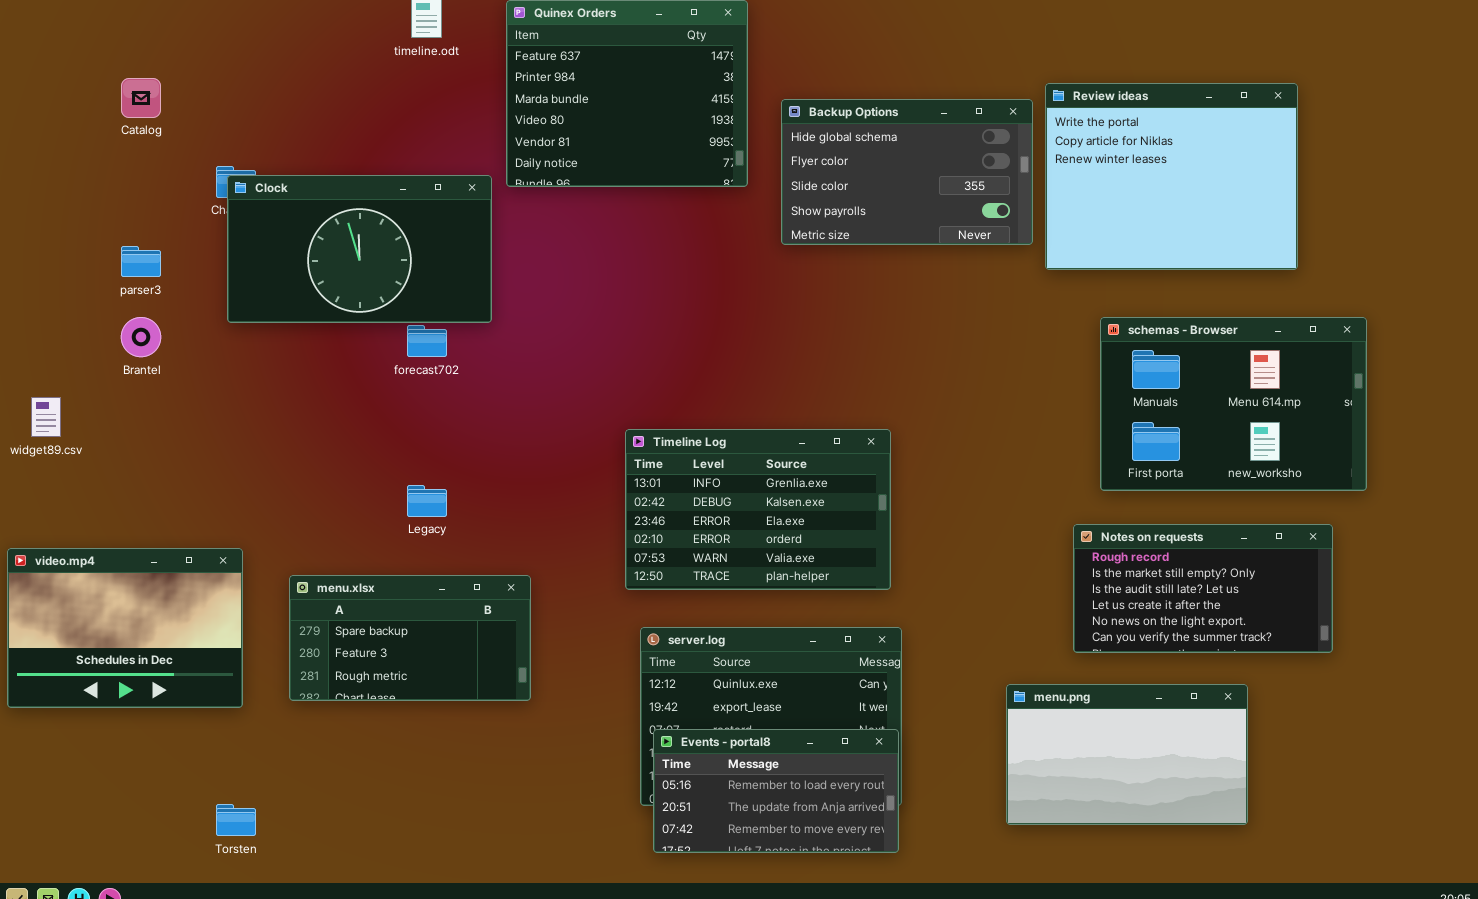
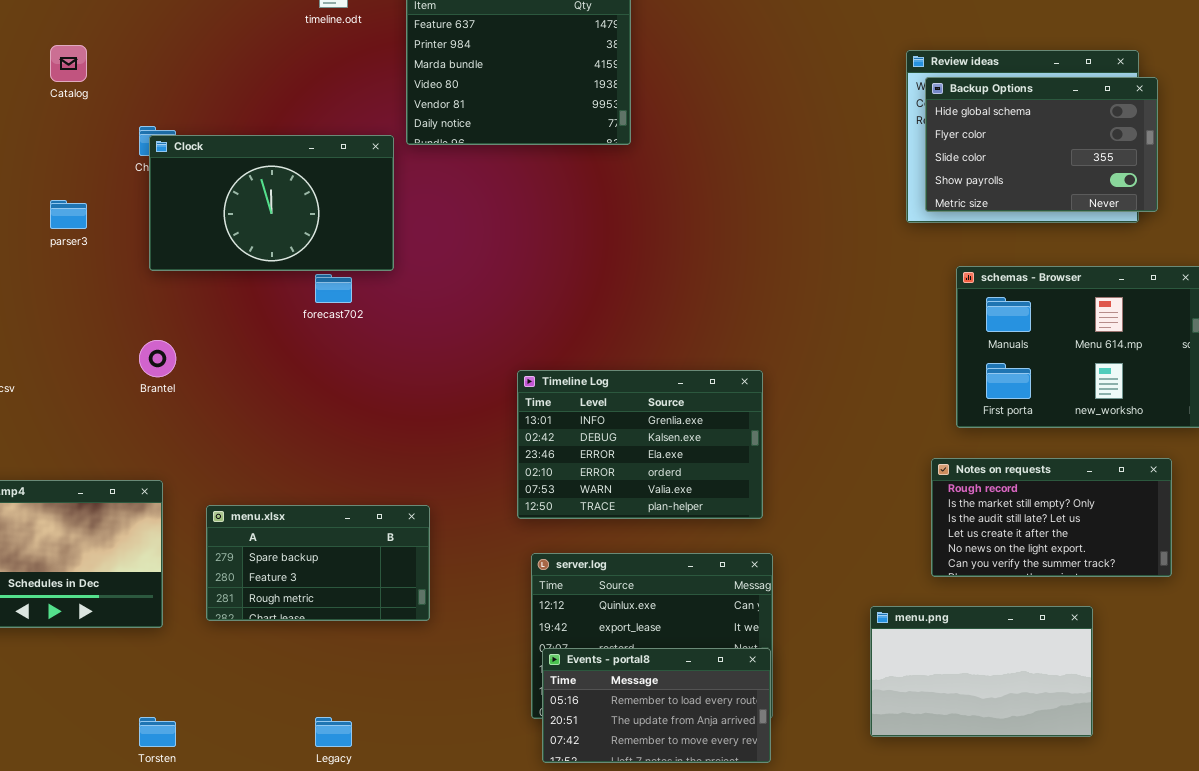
Backup Options: [781,99,1033,245] -> [925,77,1158,212], moved
Brantel: [121,317,161,357] -> [139,340,176,377], moved
Legacy: [407,485,447,517] -> [315,717,352,747], moved

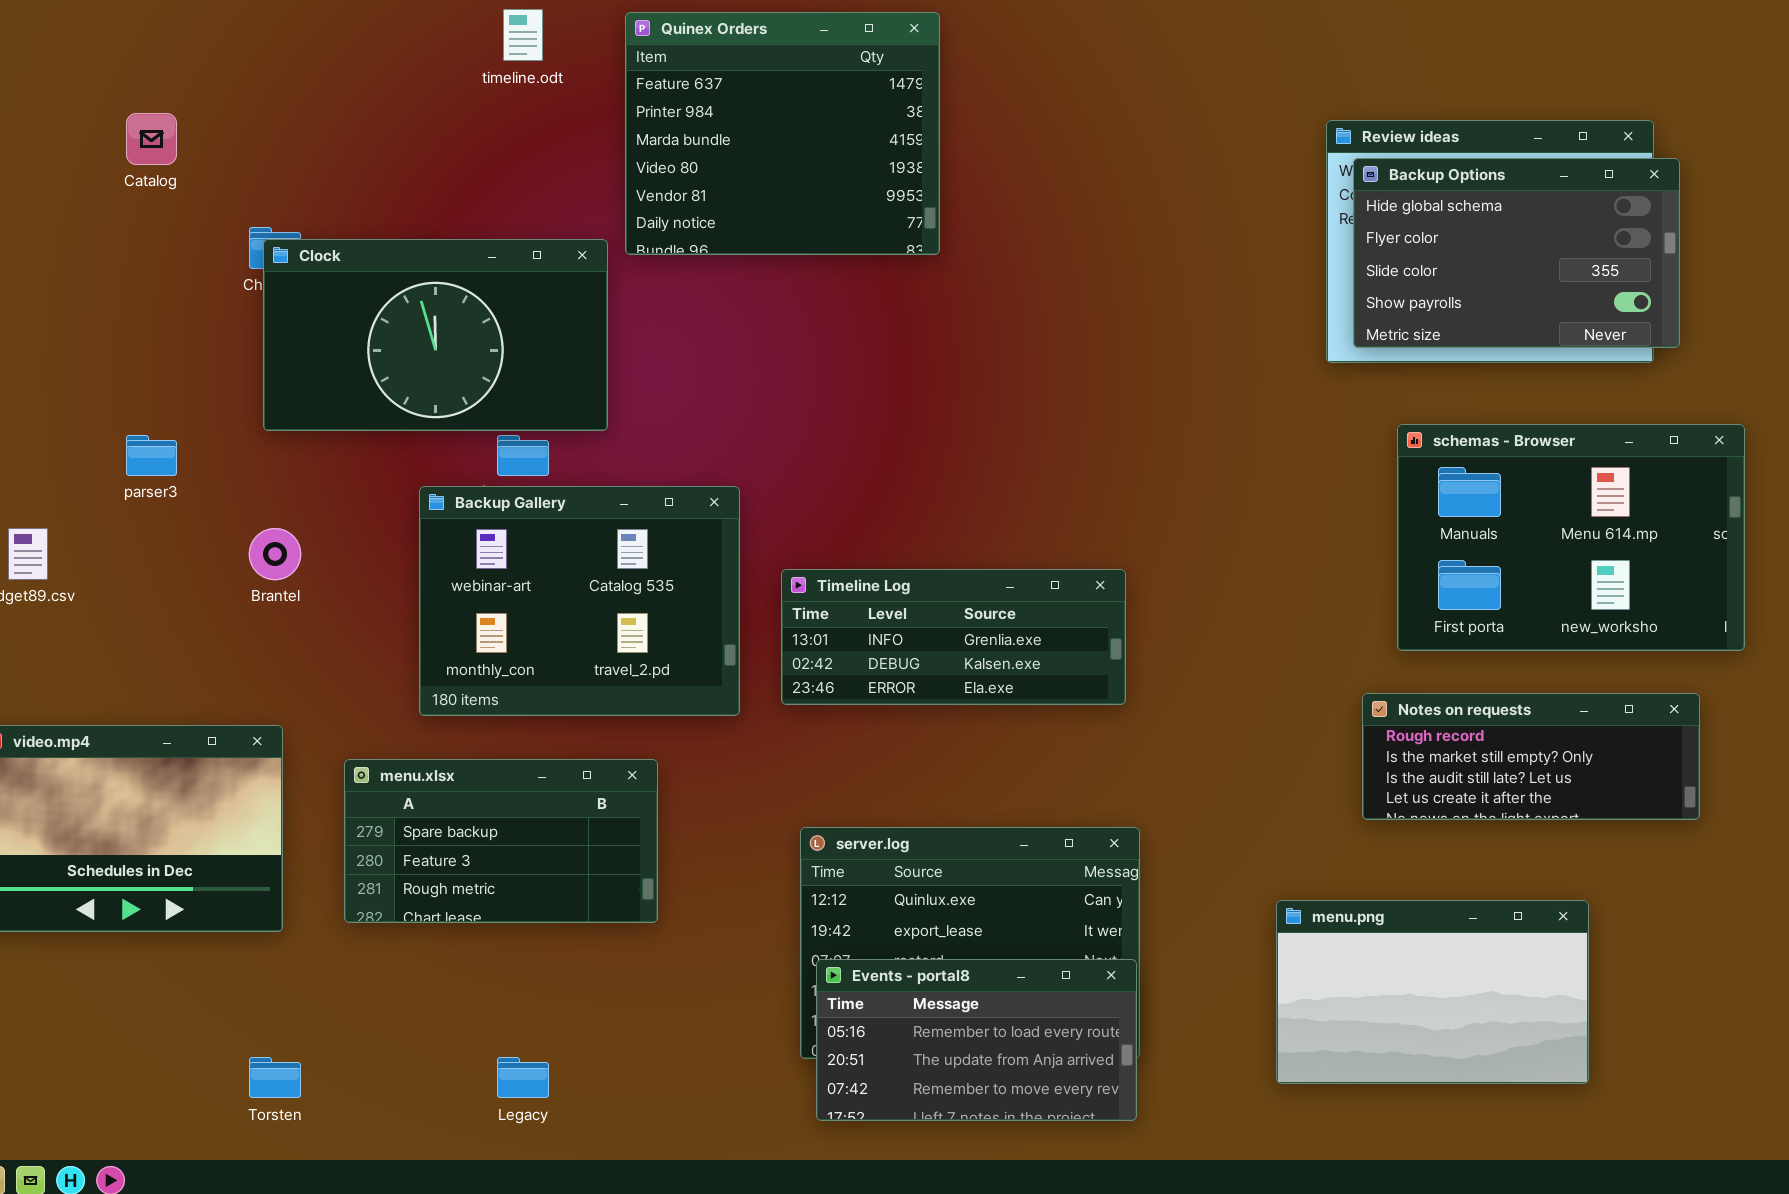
parser3: [50,200,87,229] -> [126,435,177,476], moved
Backup Gallery: none -> [419,486,740,716], opened
Timeline Log: [517,370,763,519] -> [781,569,1126,705], resized
Notes on requests: [931,458,1172,577] -> [1362,693,1700,820], resized

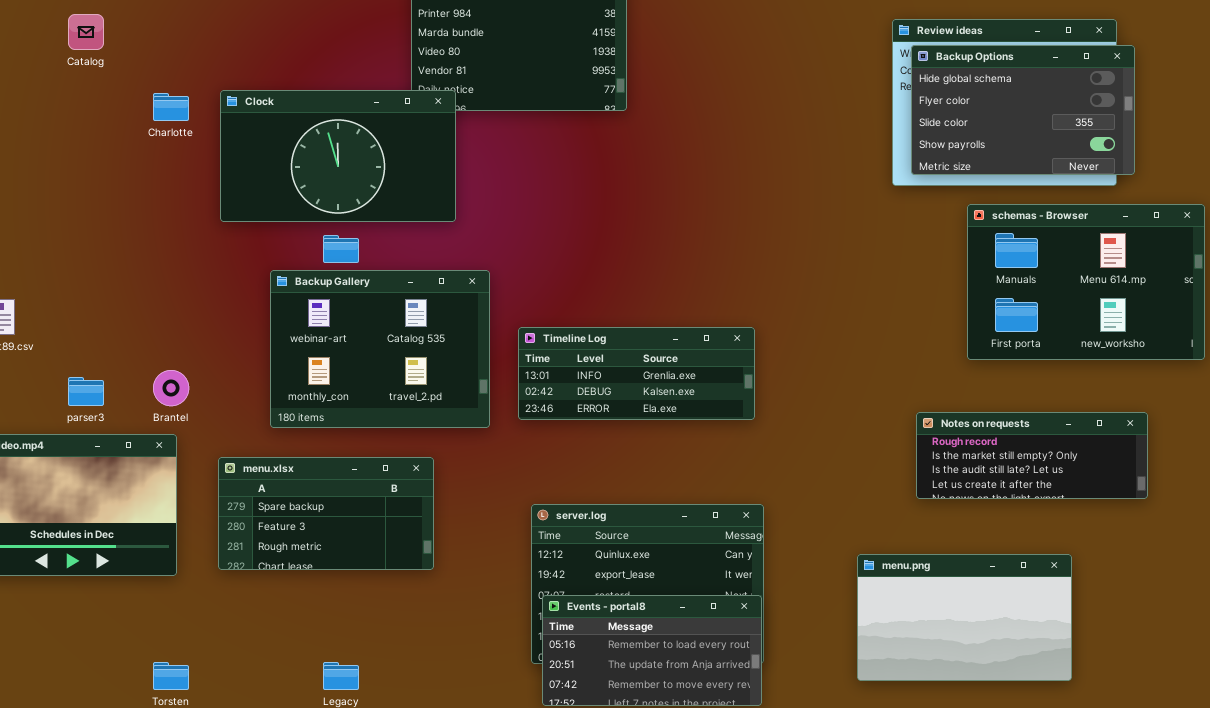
Clock: [263,239,608,431] -> [220,90,456,222], moved
schemas - Browser: [1397,424,1745,651] -> [967,204,1205,360], moved
parser3: [126,435,177,476] -> [68,377,104,406], moved
Brantel: [249,528,301,580] -> [153,370,189,406], moved

